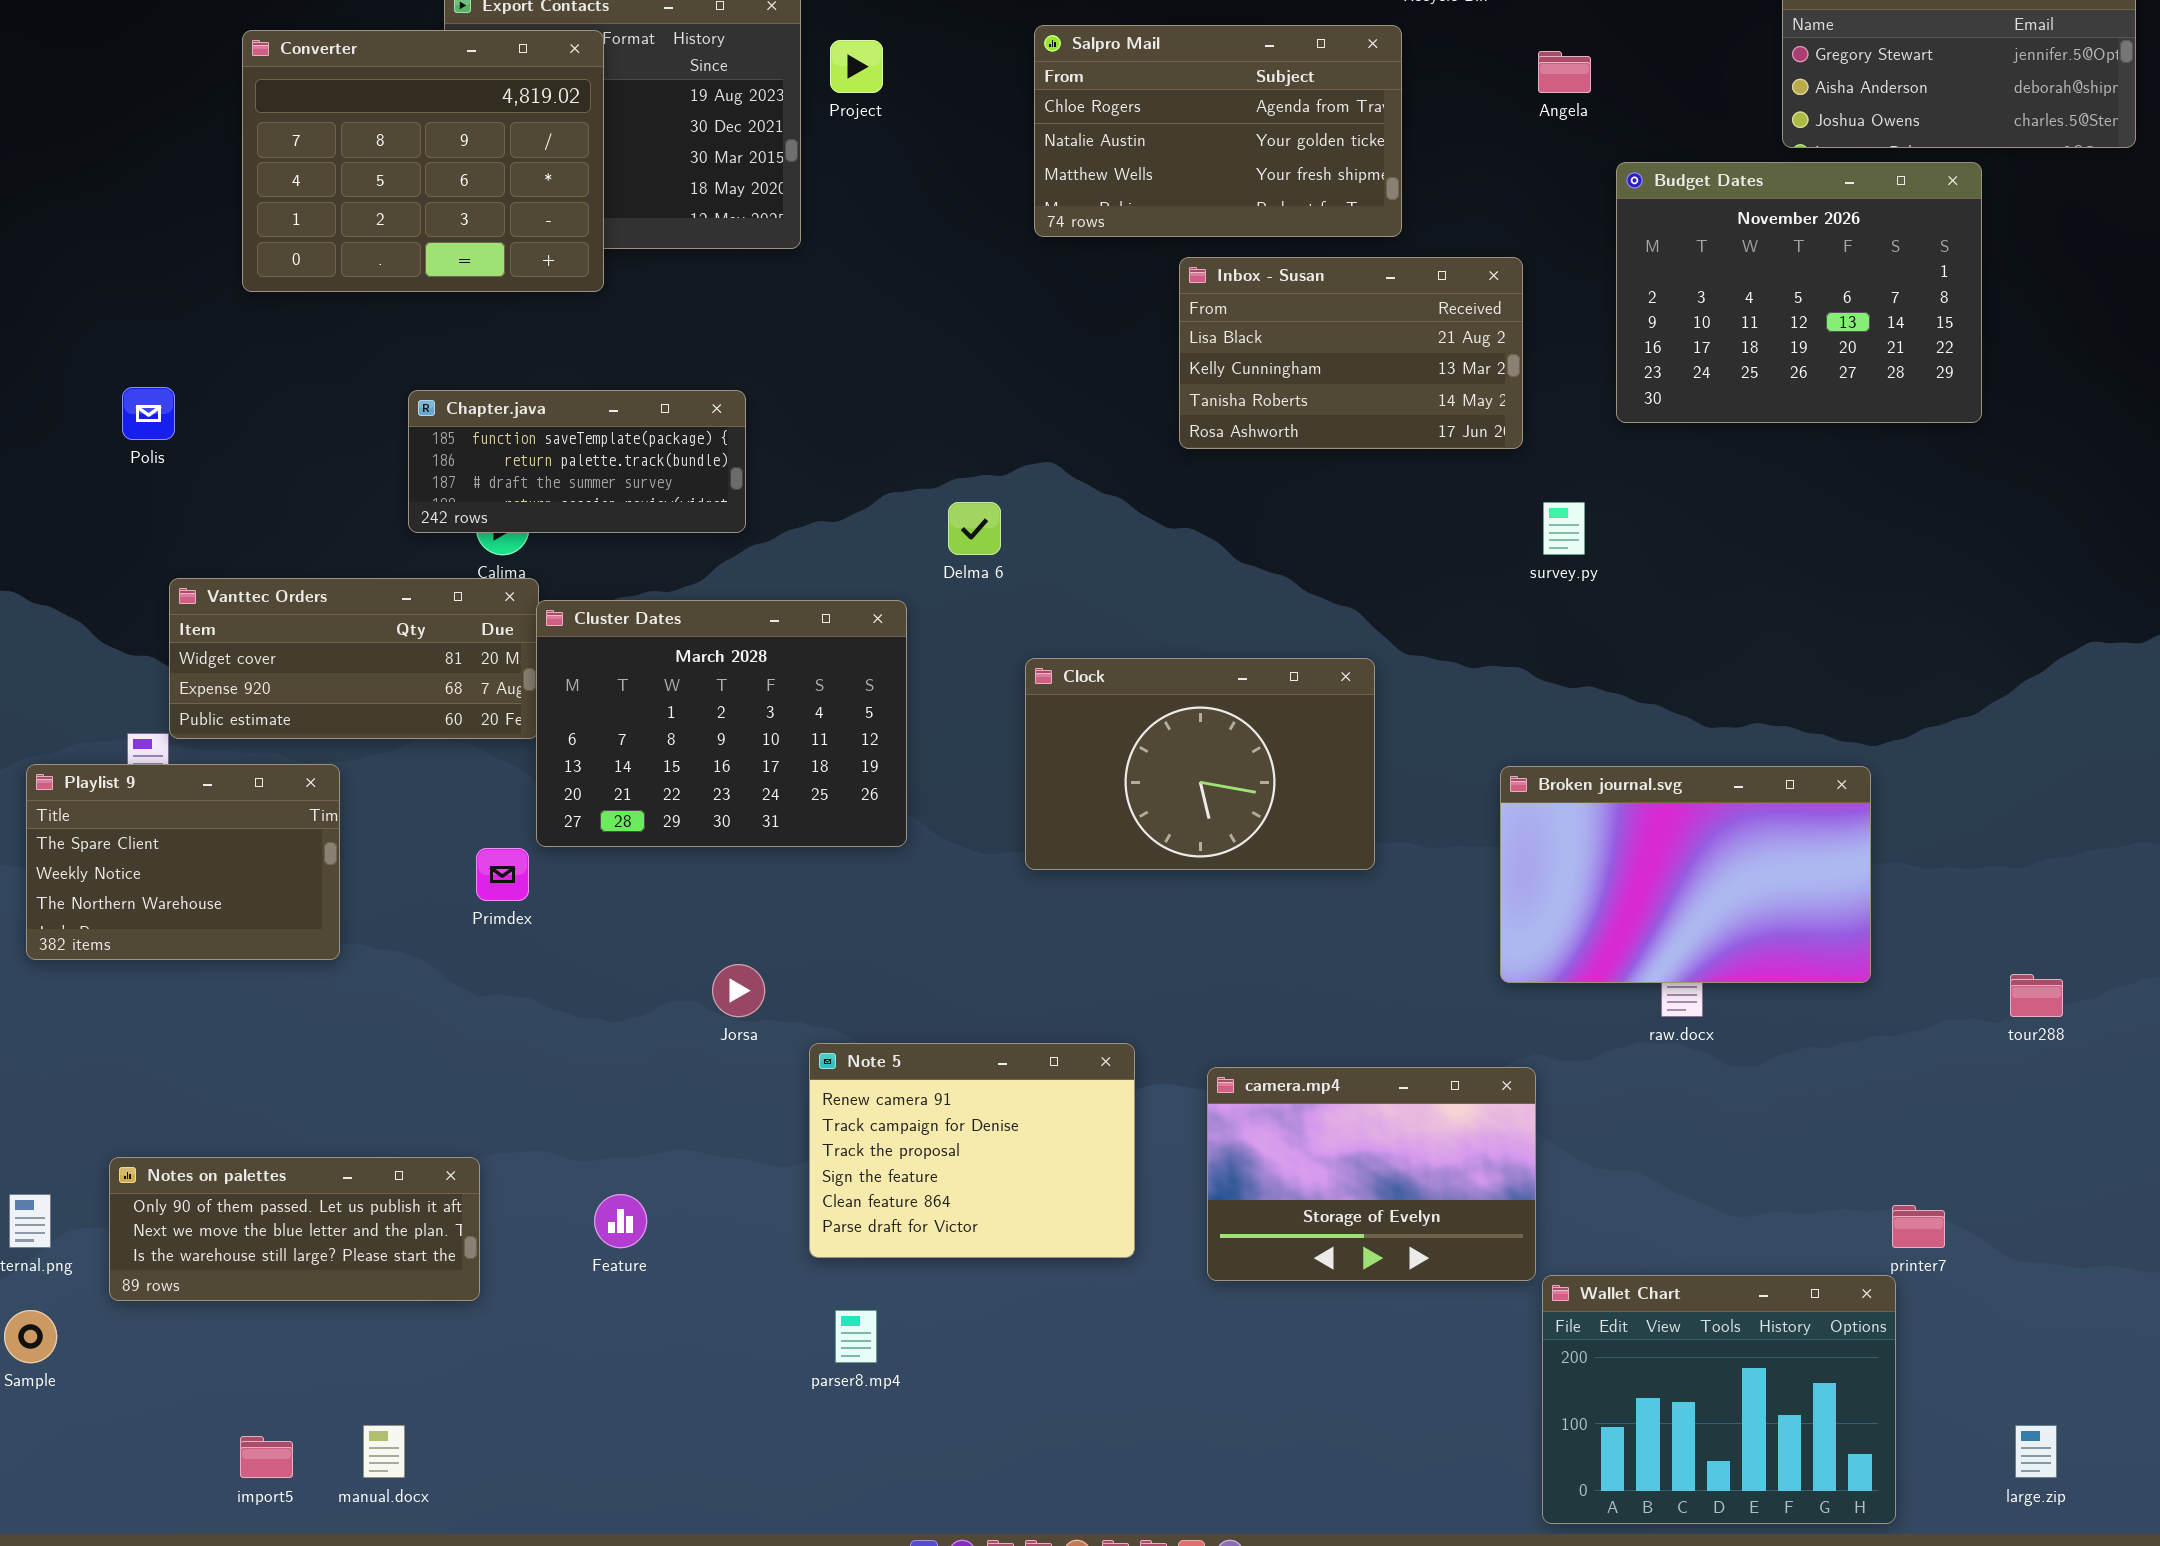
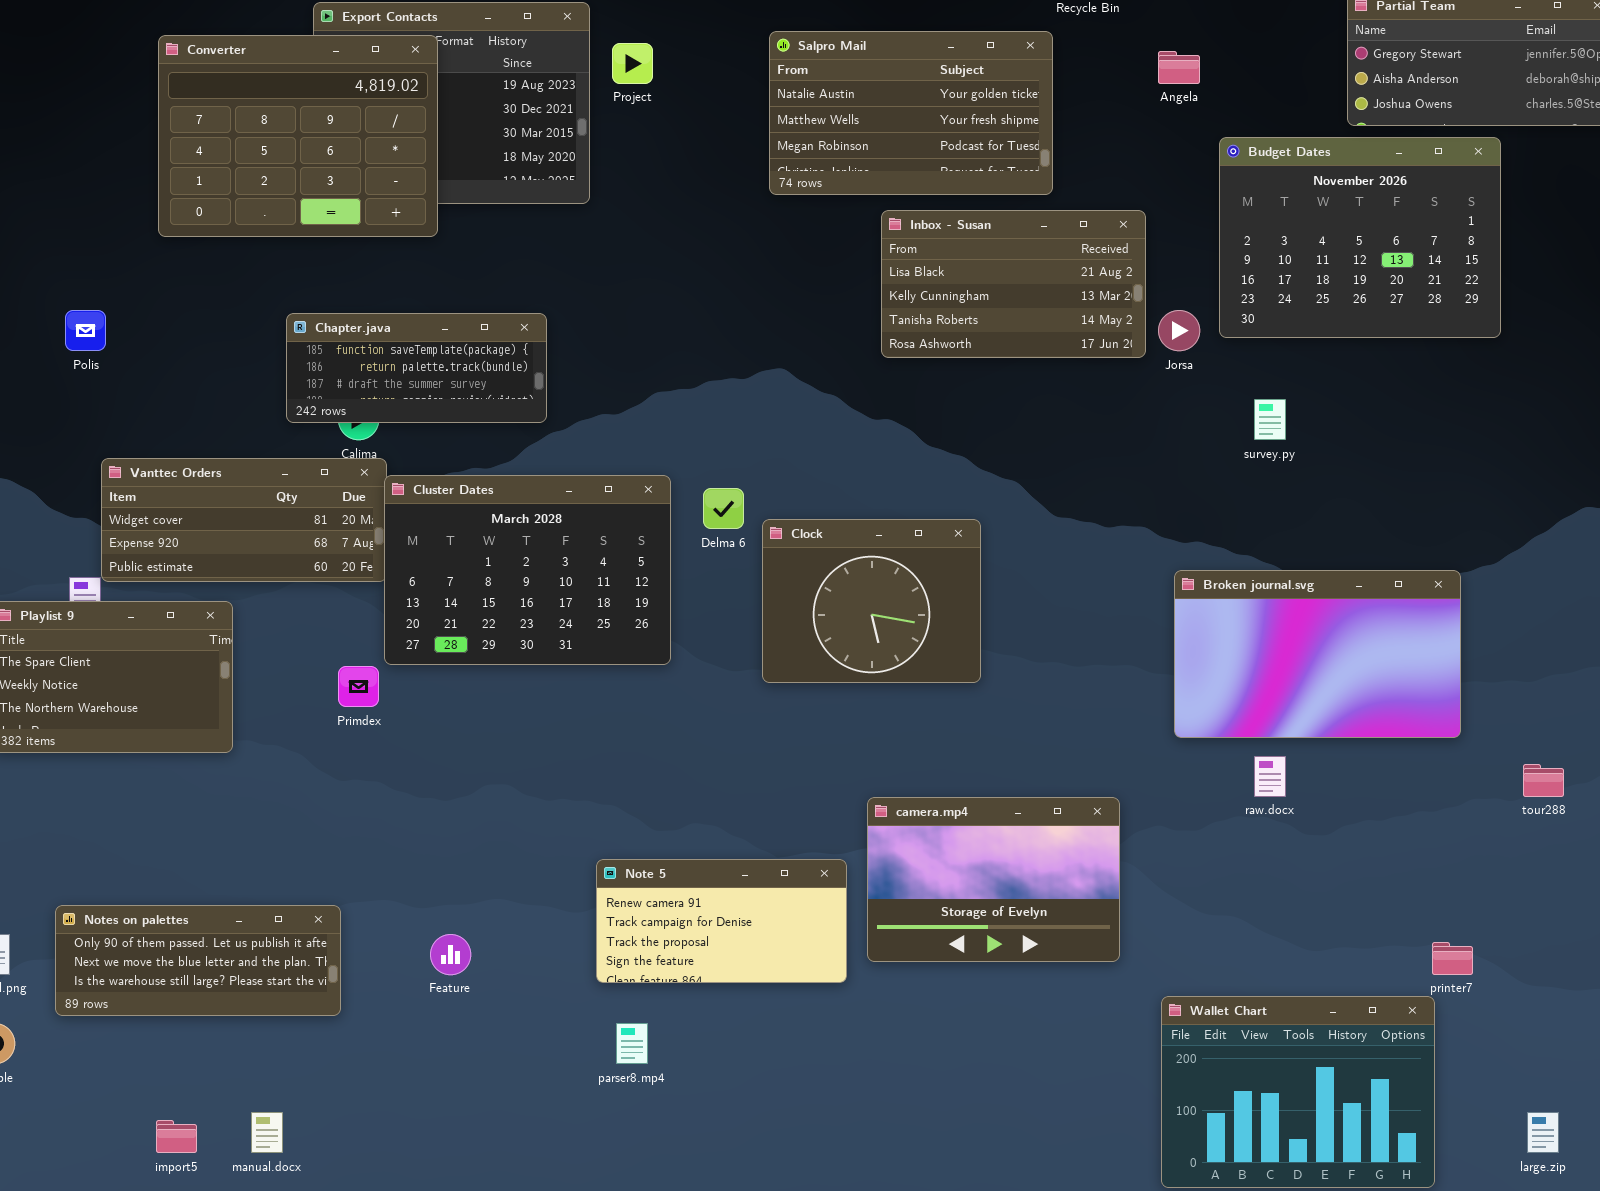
Salpro Mail: [1034,25,1402,237] -> [769,31,1053,195], scrolled down 1 row
Delma 6: [948,502,1001,555] -> [703,488,744,529], moved
survey.py: [1543,502,1585,555] -> [1254,399,1286,440], moved
Clock: [1025,658,1375,870] -> [762,519,981,683], resized
Broken journal.svg: [1500,766,1871,983] -> [1174,570,1461,738], moved
Jorsa: [712,964,765,1017] -> [1158,310,1200,351], moved
Note 5: [809,1043,1135,1258] -> [596,859,847,983], resized
camera.mp4: [1207,1067,1536,1281] -> [867,797,1120,962], moved

